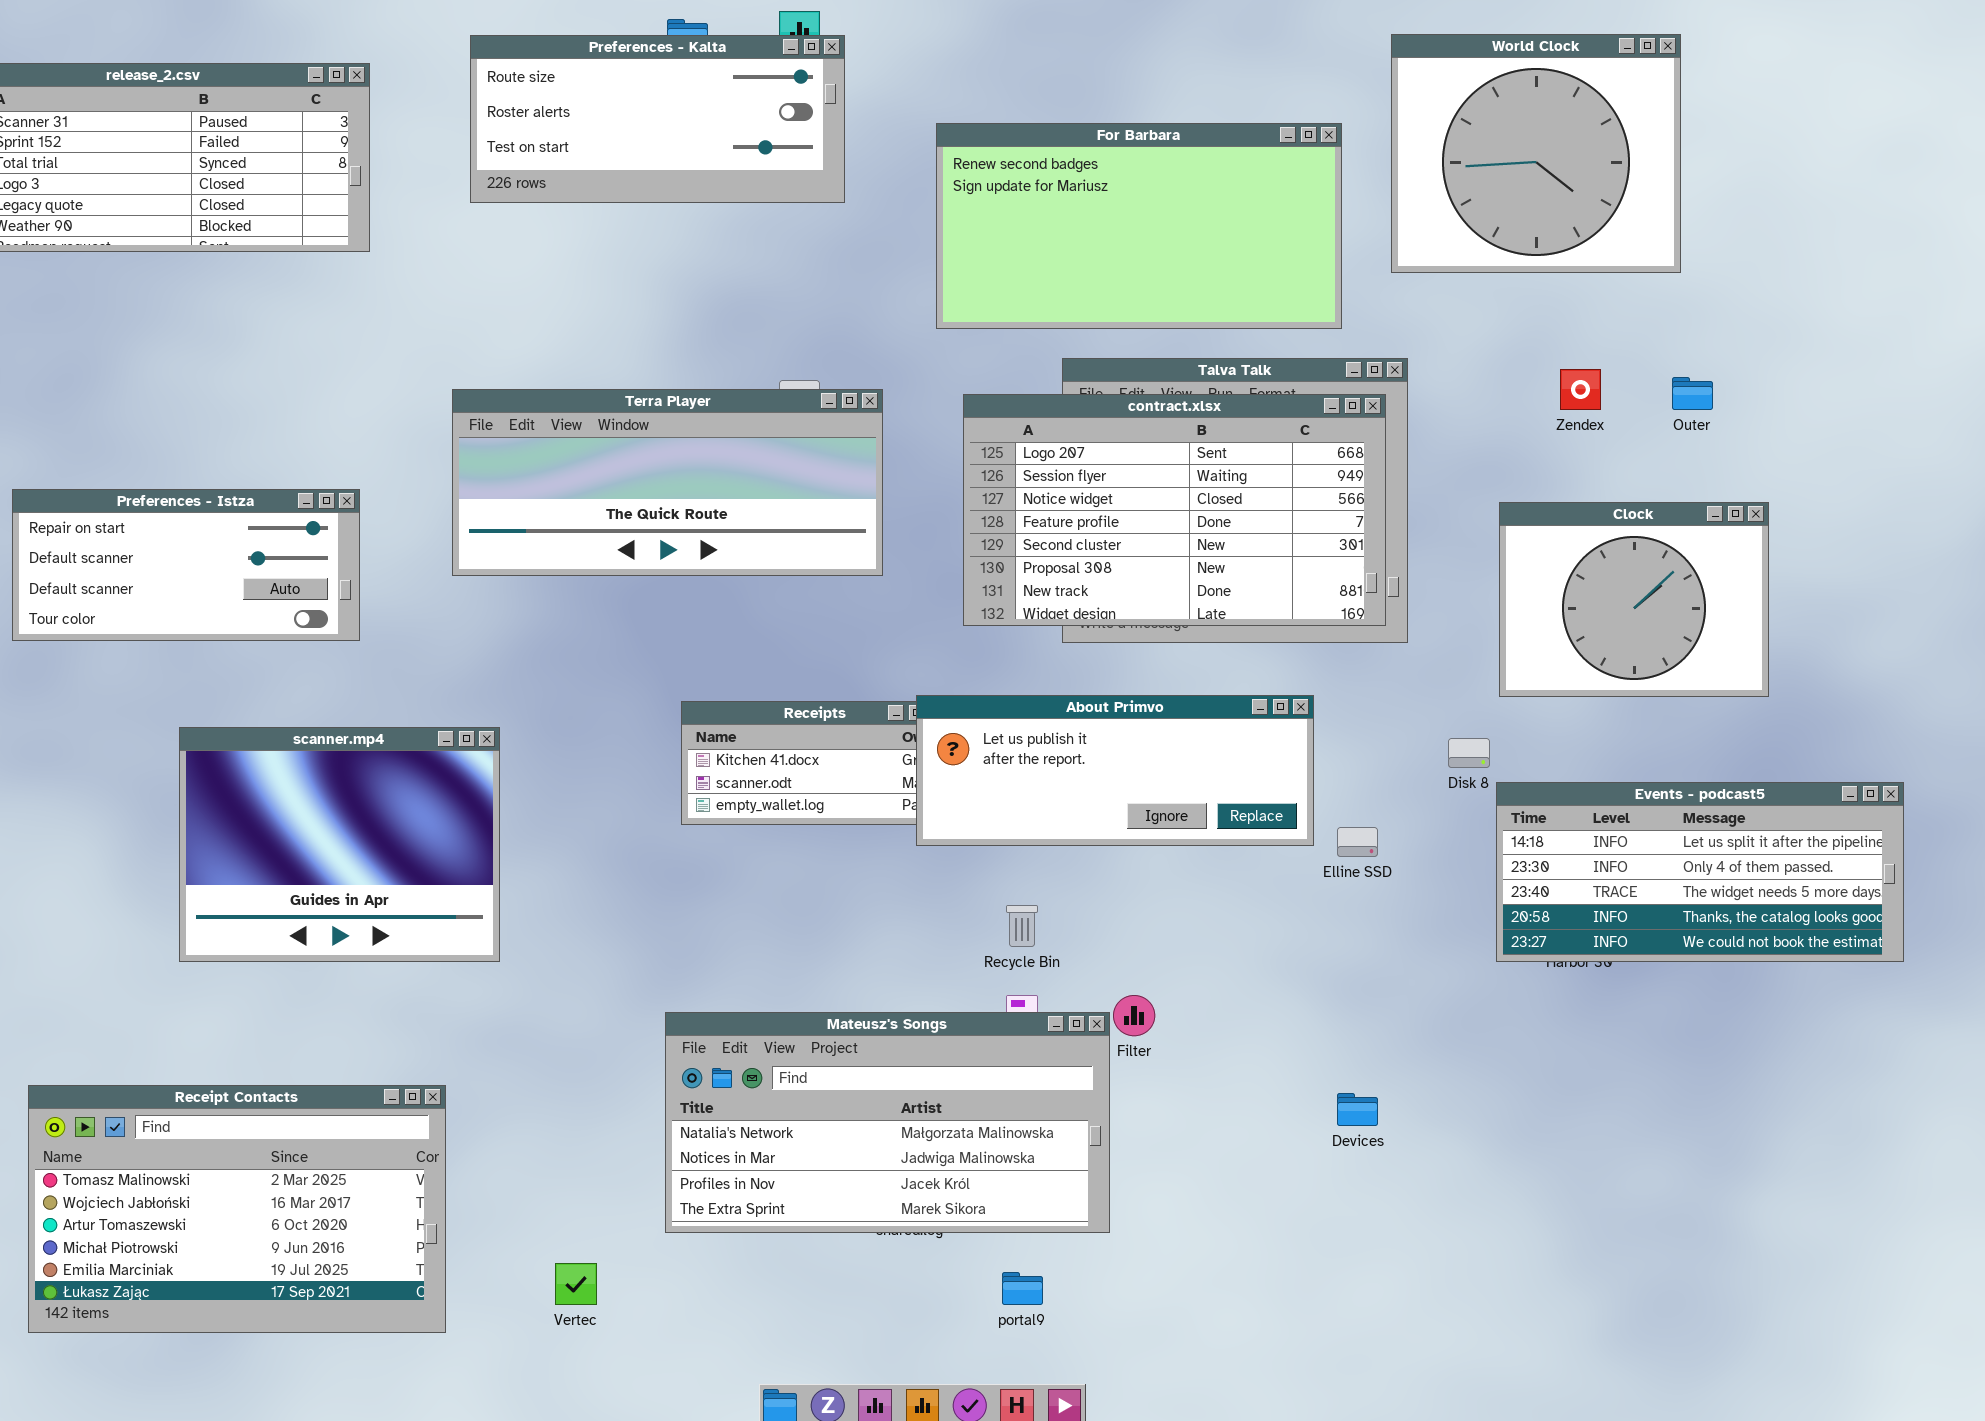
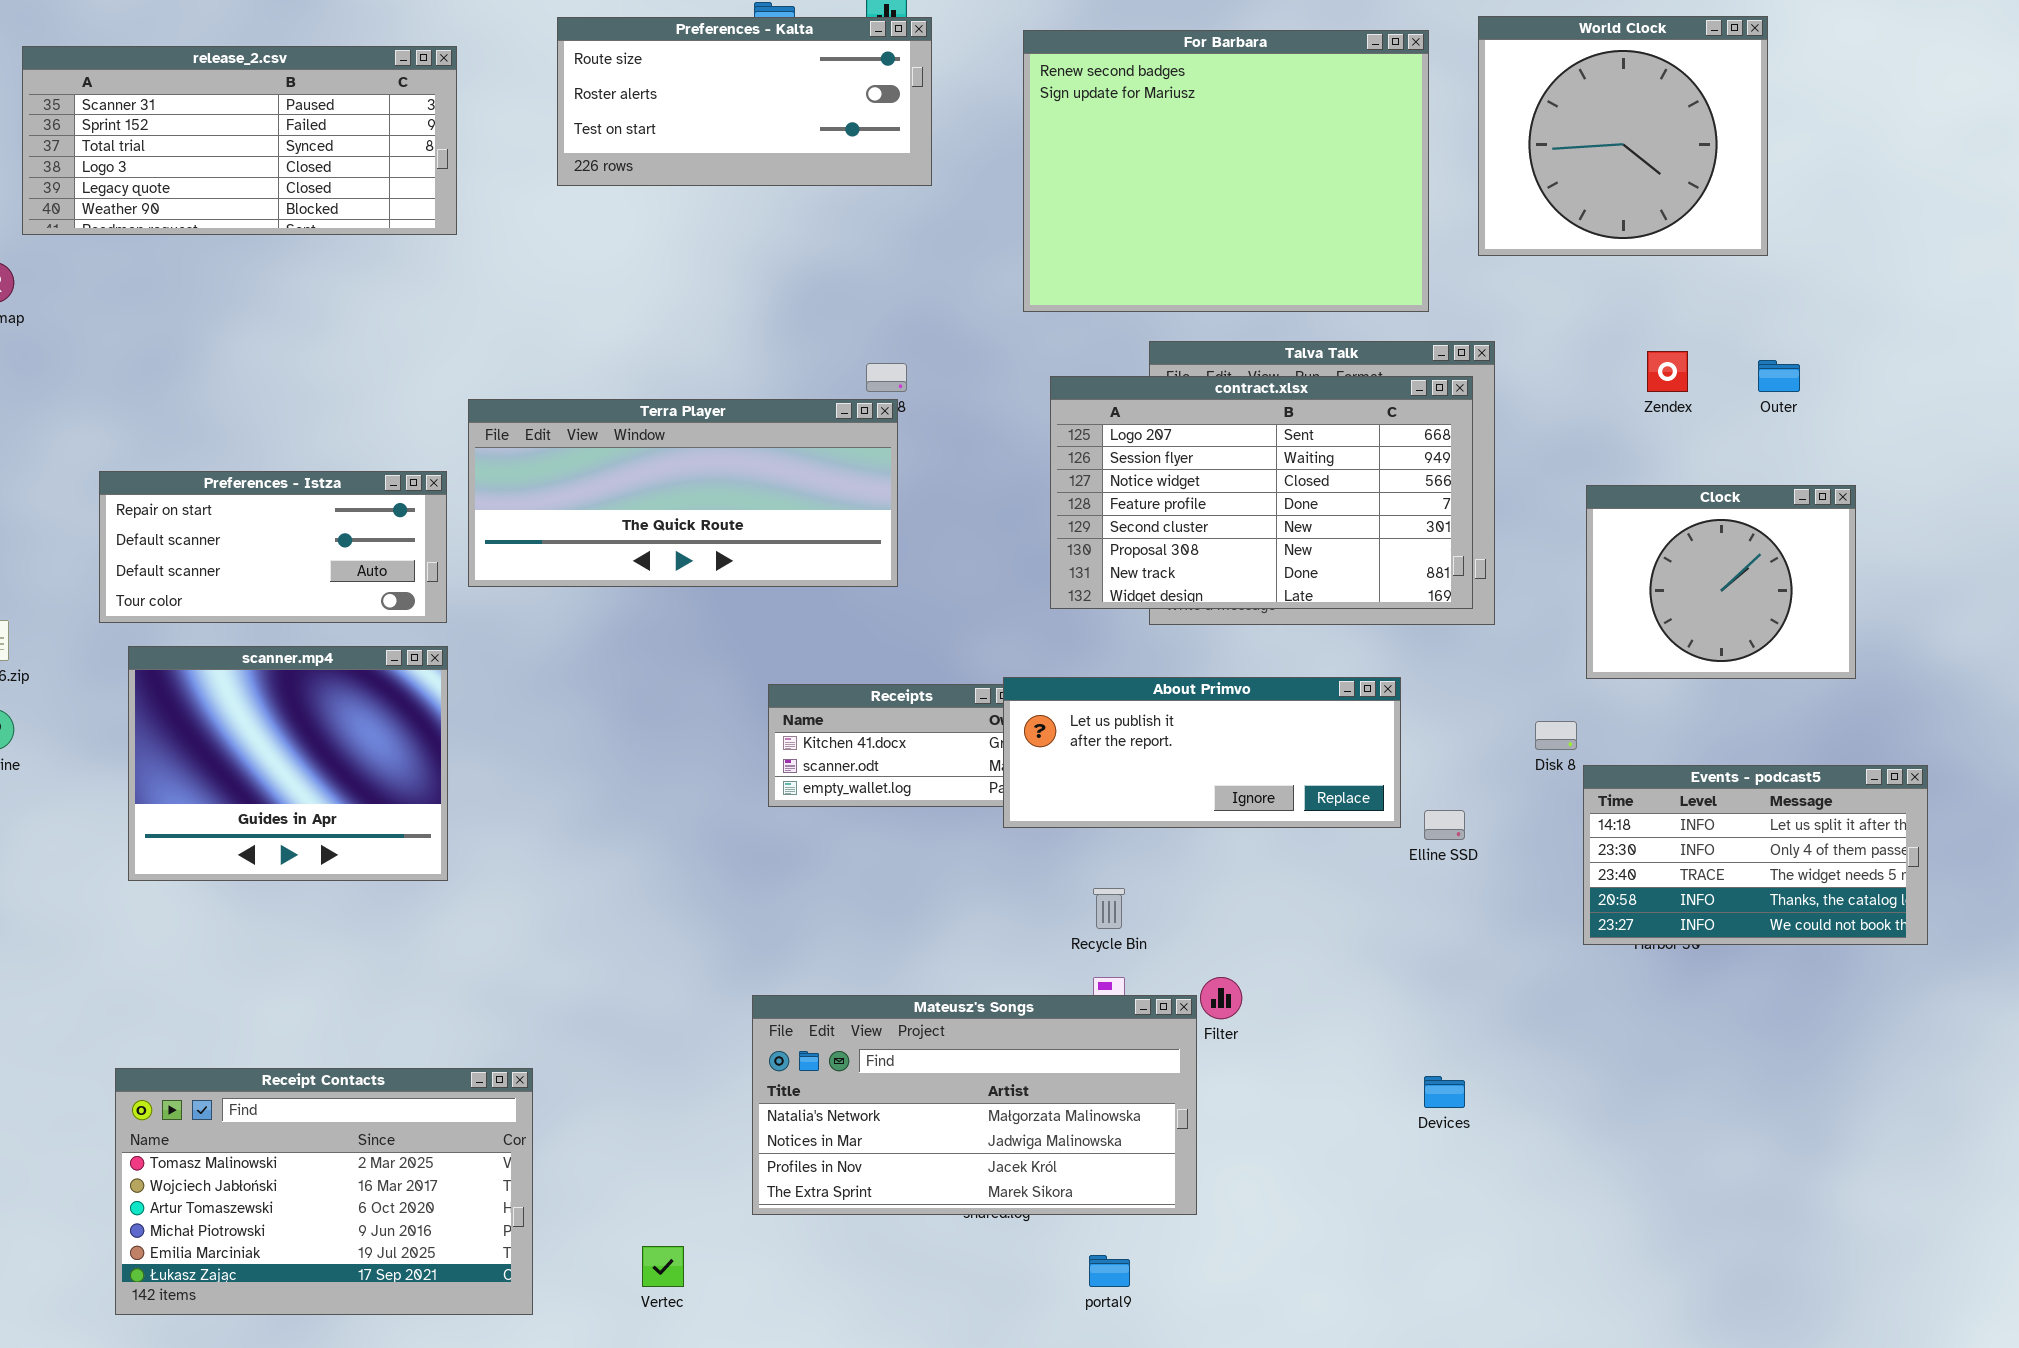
For Barbara: [936,123,1342,329] -> [1023,30,1429,312], resized
Terra Player: [452,389,883,576] -> [468,399,898,587], moved
scanner.mp4: [179,727,500,962] -> [128,646,448,881], moved
Events - podcast5: [1496,782,1904,962] -> [1583,765,1928,945], resized

